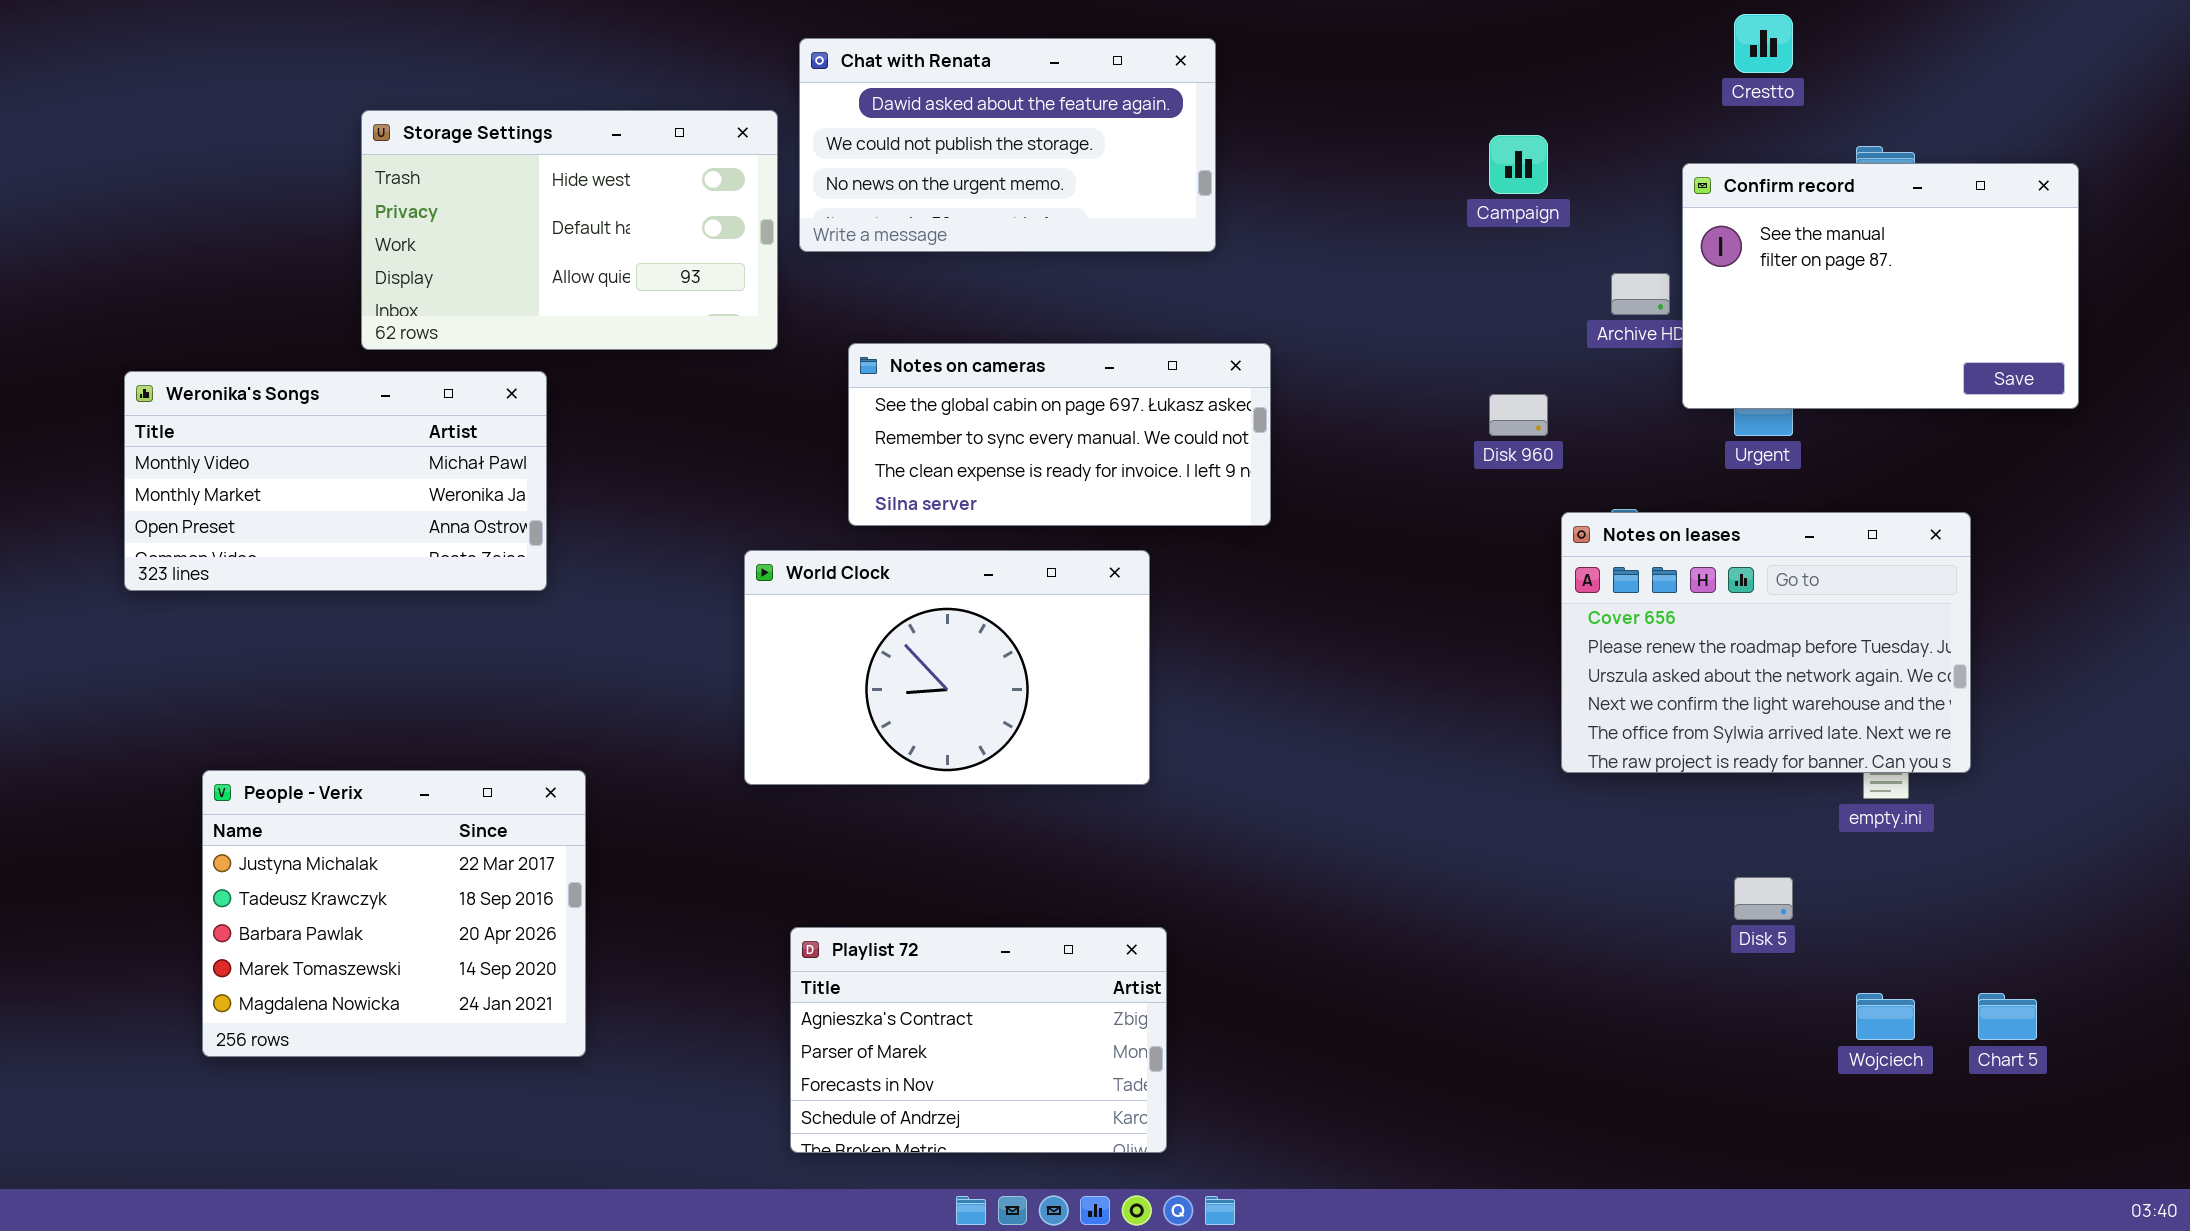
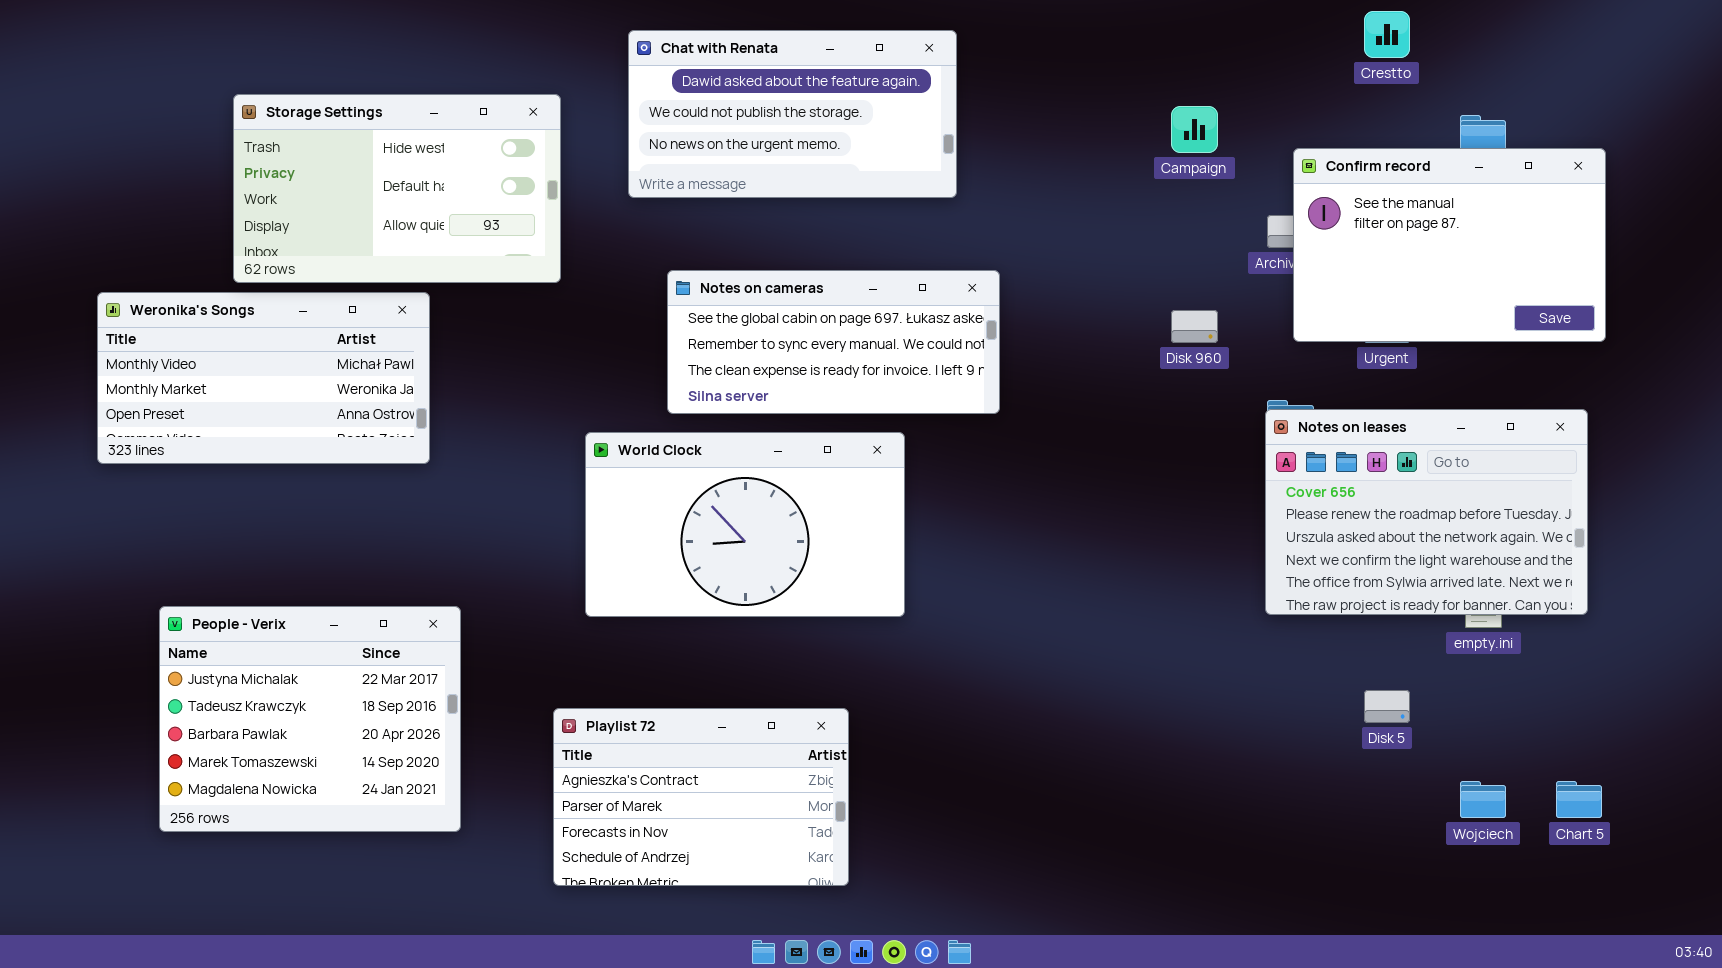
Storage Settings: [361,110,778,350] -> [233,94,561,283], moved
Confirm record: [1682,163,2079,409] -> [1293,148,1606,342], moved
Notes on leases: [1561,512,1971,773] -> [1265,409,1588,615], moved
Playlist 72: [790,927,1167,1153] -> [553,708,849,886], moved

